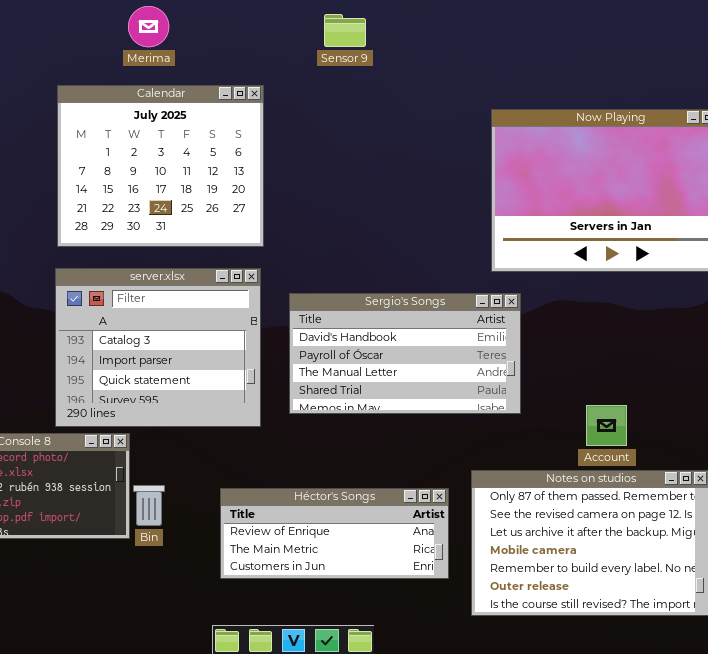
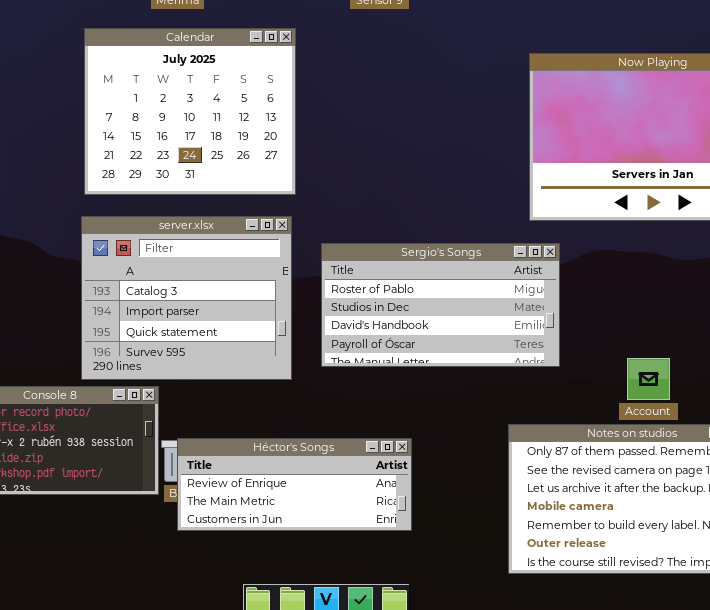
Sergio's Songs: [289,293,521,414] -> [321,243,560,367], scrolled up 2 rows
Héctor's Songs: [220,488,449,579] -> [177,438,412,531], moved

